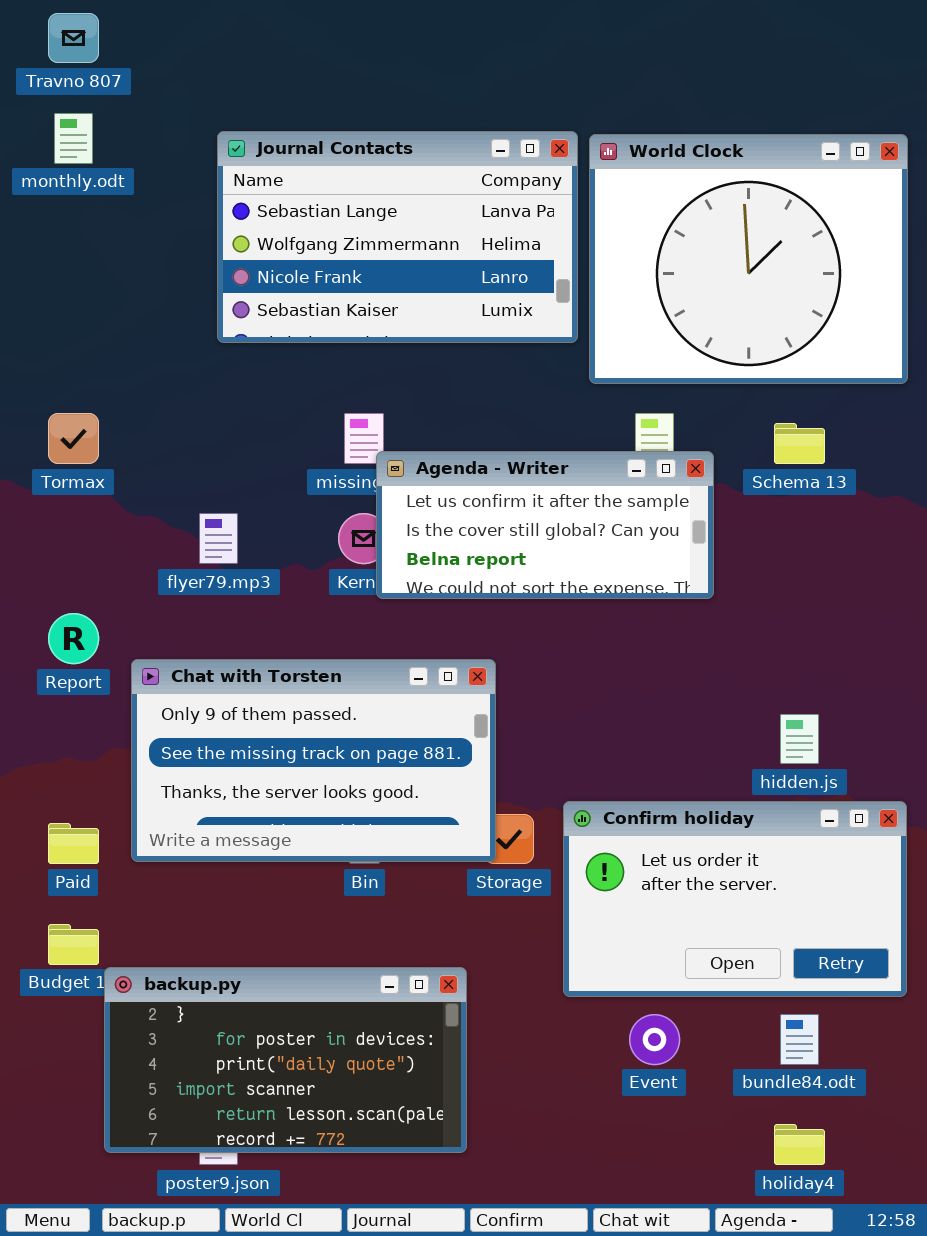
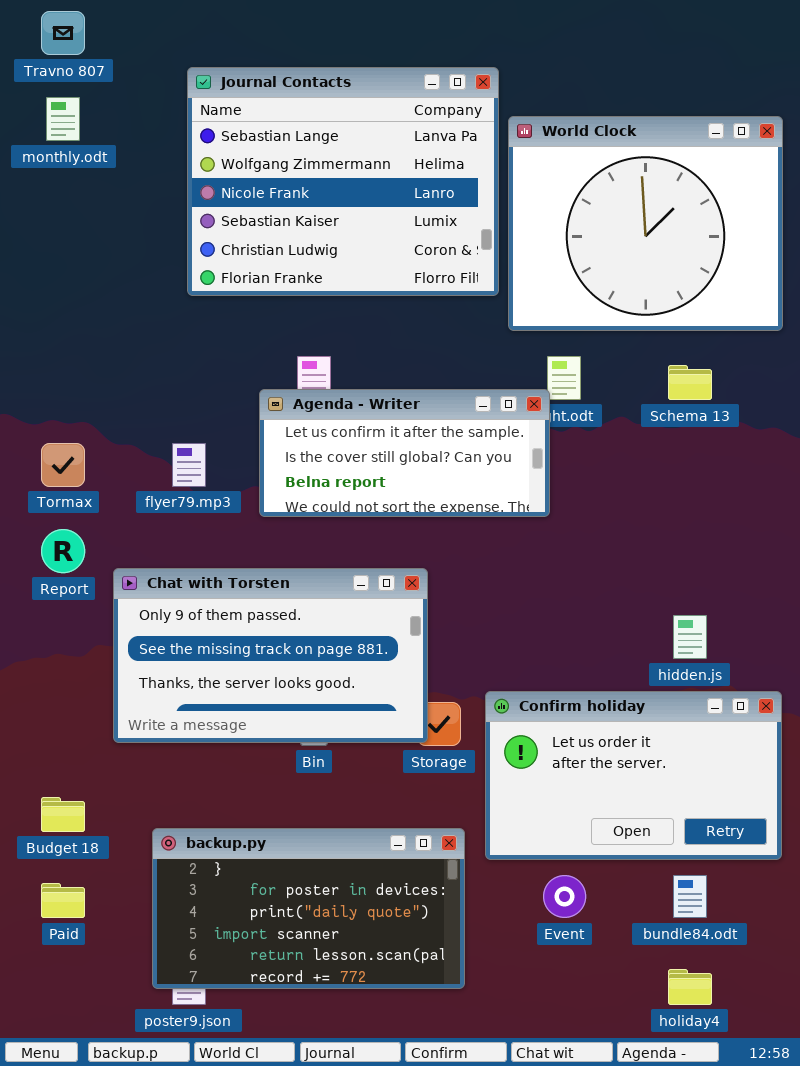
Journal Contacts: [217,131,578,343] -> [187,67,499,296], resized
Tormax: [48,413,99,464] -> [41,443,85,487], moved
Agenda - Writer: [376,451,714,599] -> [259,389,550,517], moved
Paid: [48,823,99,864] -> [41,883,85,918], moved
backup.py: [104,967,467,1153] -> [152,828,465,989], moved

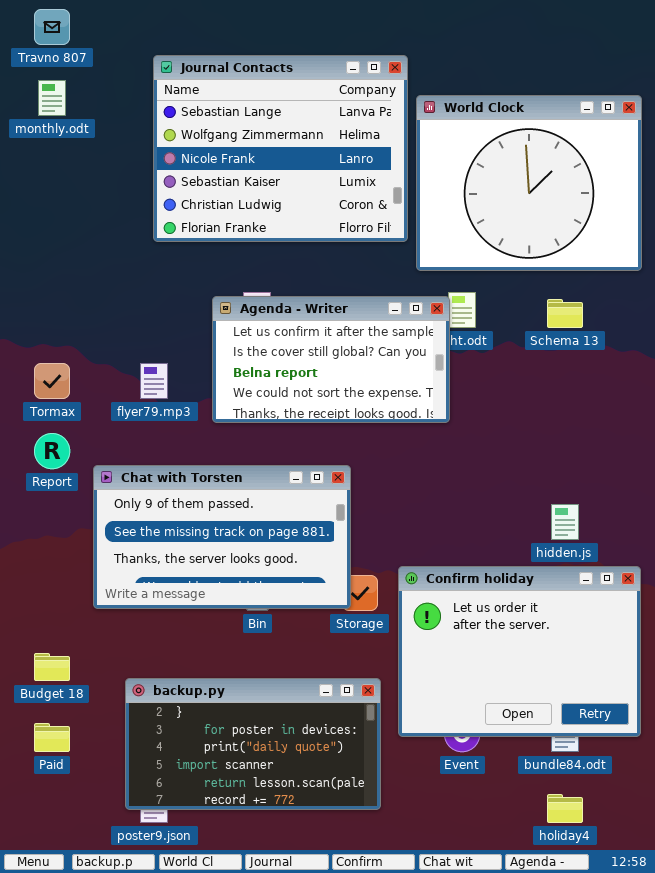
Agenda - Writer: [259,389,550,517] -> [212,296,450,423], resized
Confirm holiday: [485,691,782,860] -> [398,566,641,737], resized

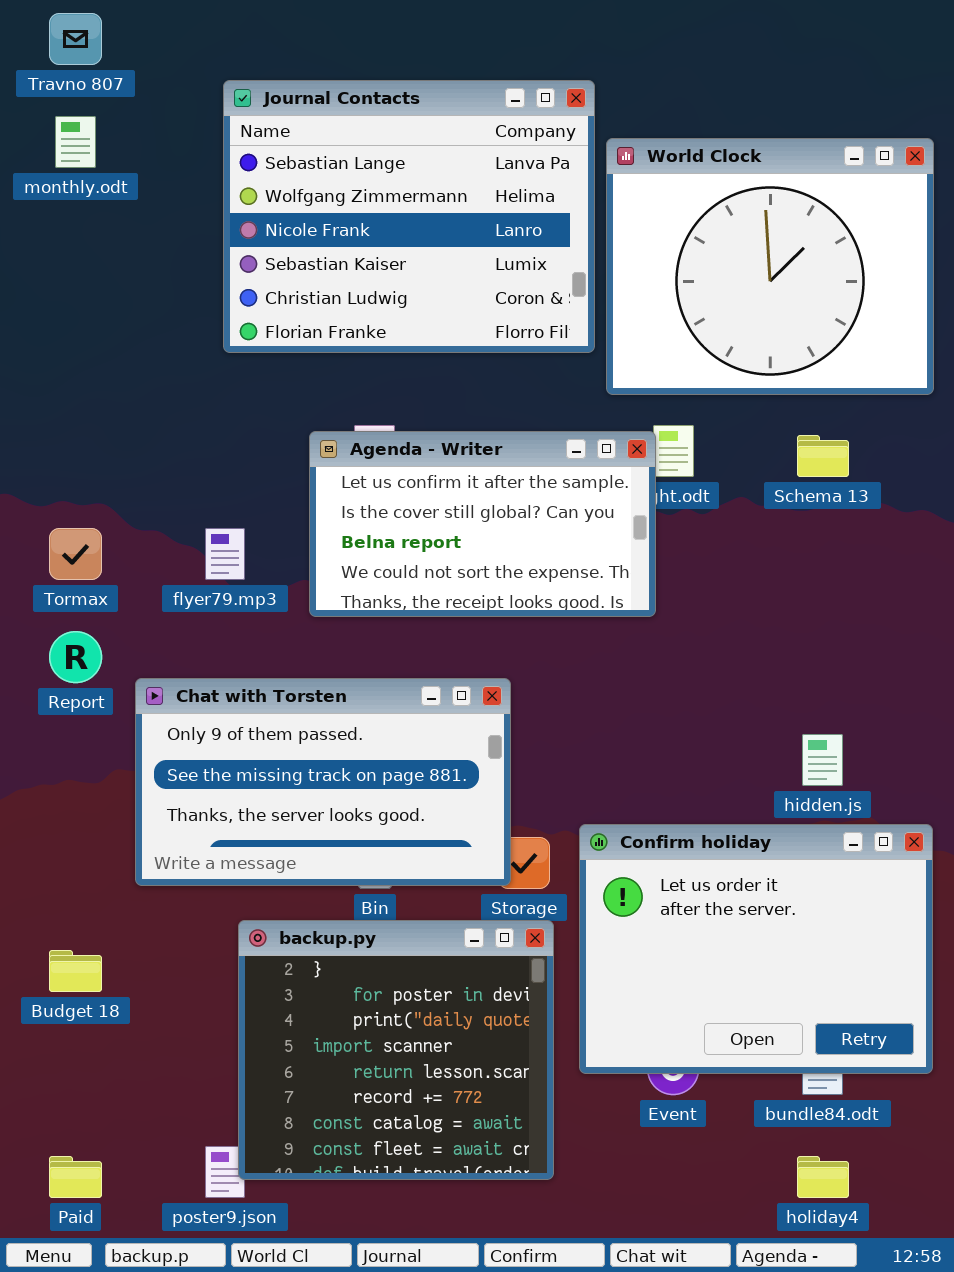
backup.py: [125,678,381,810] -> [238,920,554,1180], resized
Paid: [34,723,70,752] -> [49,1156,102,1198], moved

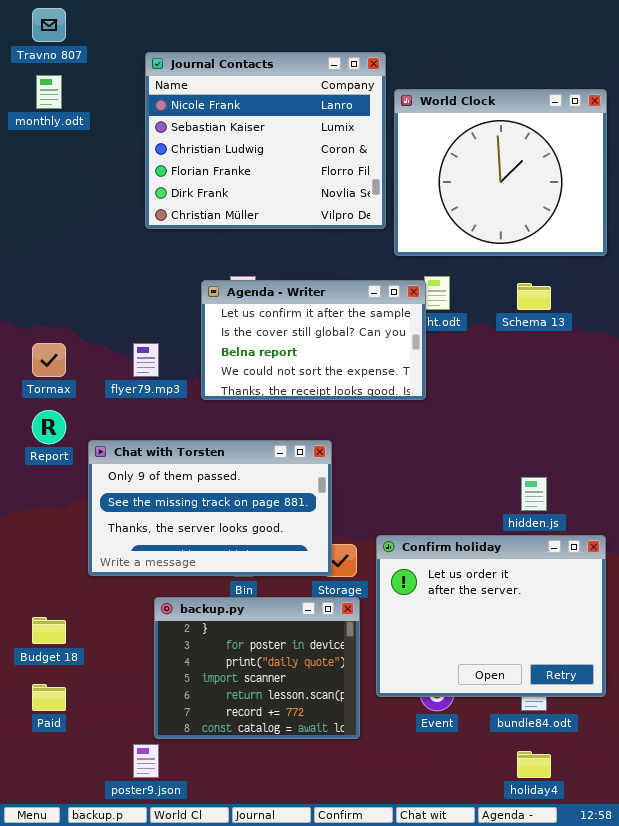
Journal Contacts: [223,80,595,353] -> [145,52,386,229], scrolled down 2 rows
backup.py: [238,920,554,1180] -> [154,597,360,739], resized
Paid: [49,1156,102,1198] -> [32,684,66,711], moved

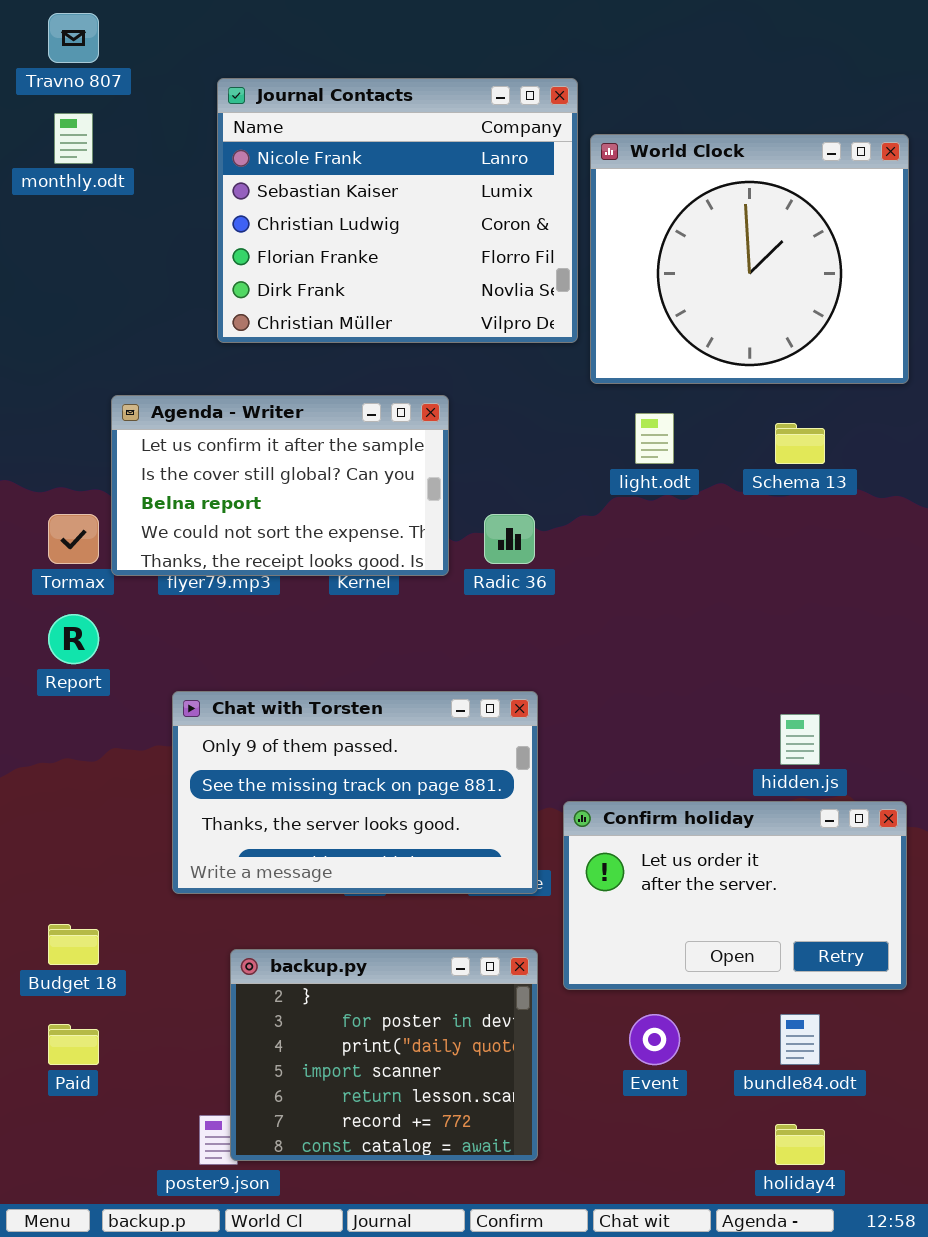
Agenda - Writer: [201,280,426,400] -> [111,395,449,576], moved
Chat with Torsten: [88,440,332,576] -> [172,691,538,894], moved
Confirm holiday: [376,535,606,697] -> [563,801,907,990], resized
backup.py: [154,597,360,739] -> [230,949,538,1161], moved

